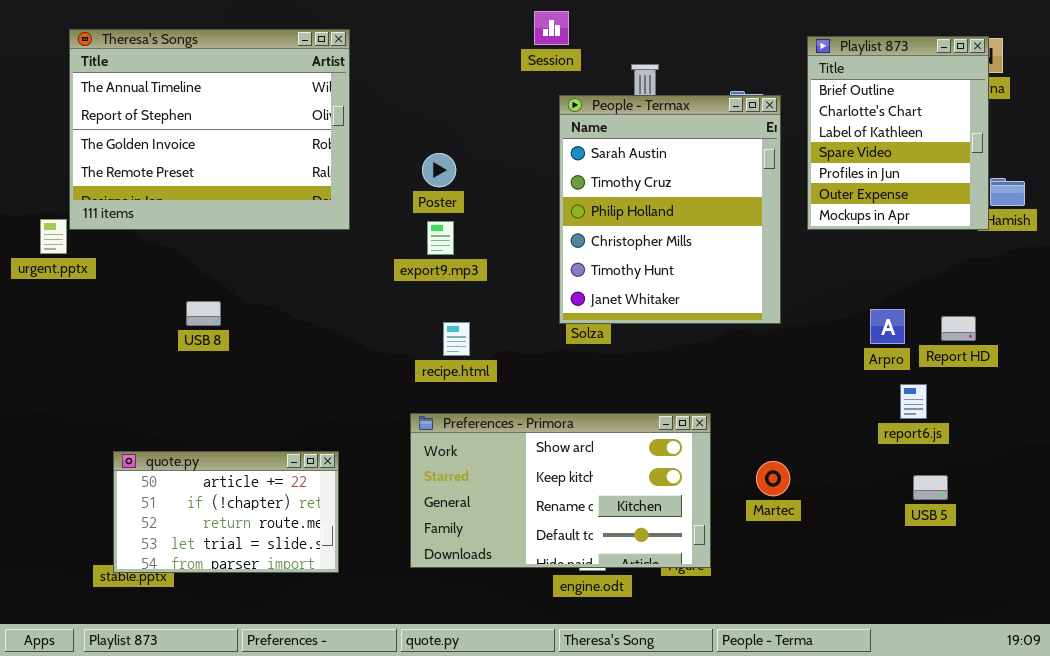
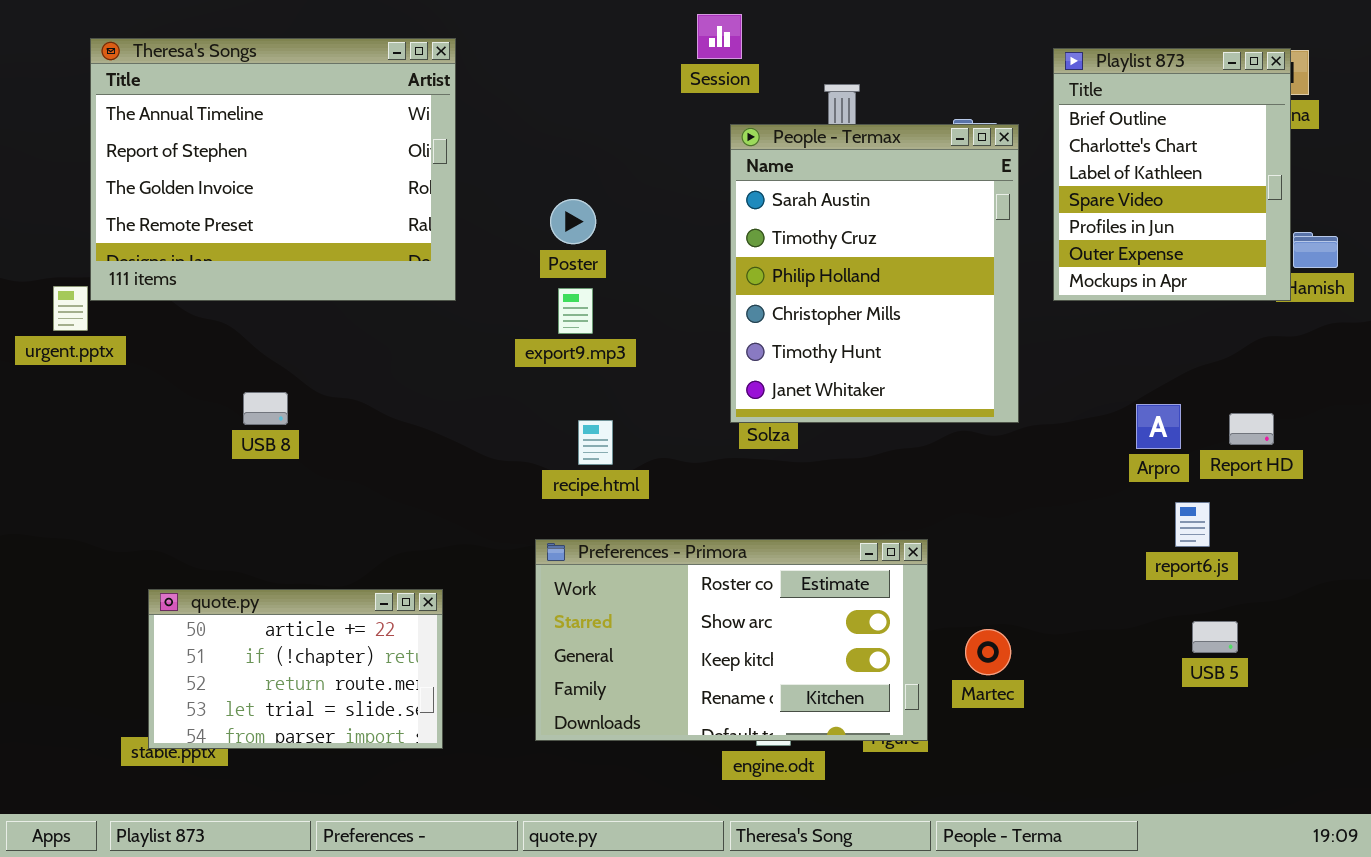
Preferences - Primora: [410,413,711,568] -> [535,539,928,741], scrolled up 1 row
Martec: [756,461,790,496] -> [965,629,1011,675], moved

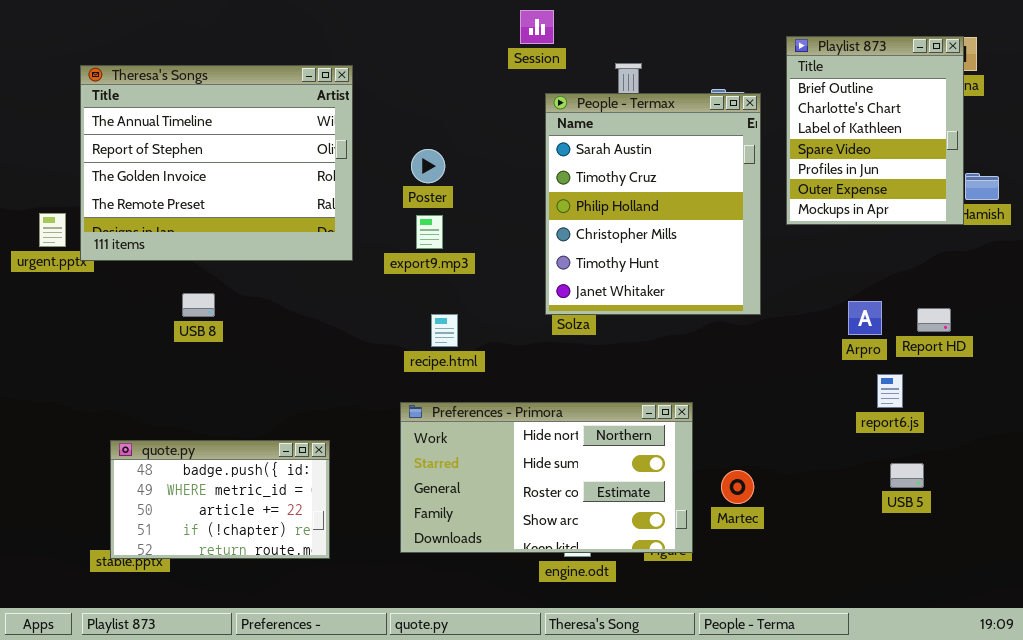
Theresa's Songs: [90,38,456,301] -> [80,65,353,261], moved
Preferences - Primora: [535,539,928,741] -> [400,402,693,553], scrolled up 2 rows
quote.py: [148,589,443,749] -> [110,440,330,559], scrolled up 2 rows

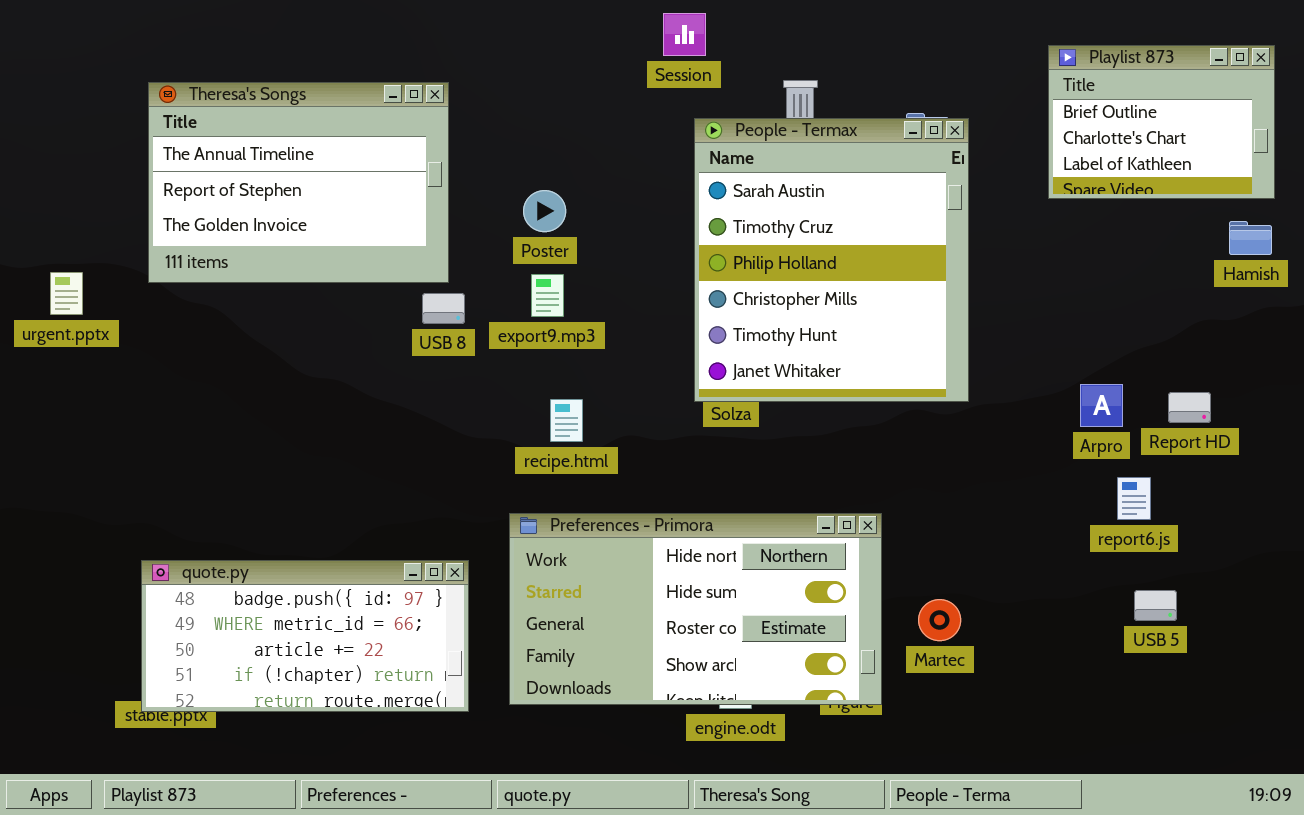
Playlist 873: [786,36,964,225] -> [1048,45,1275,199], moved, resized
Theresa's Songs: [80,65,353,261] -> [148,82,449,283], resized
USB 8: [182,293,215,317] -> [422,293,465,324], moved
quote.py: [110,440,330,559] -> [141,560,469,712], resized

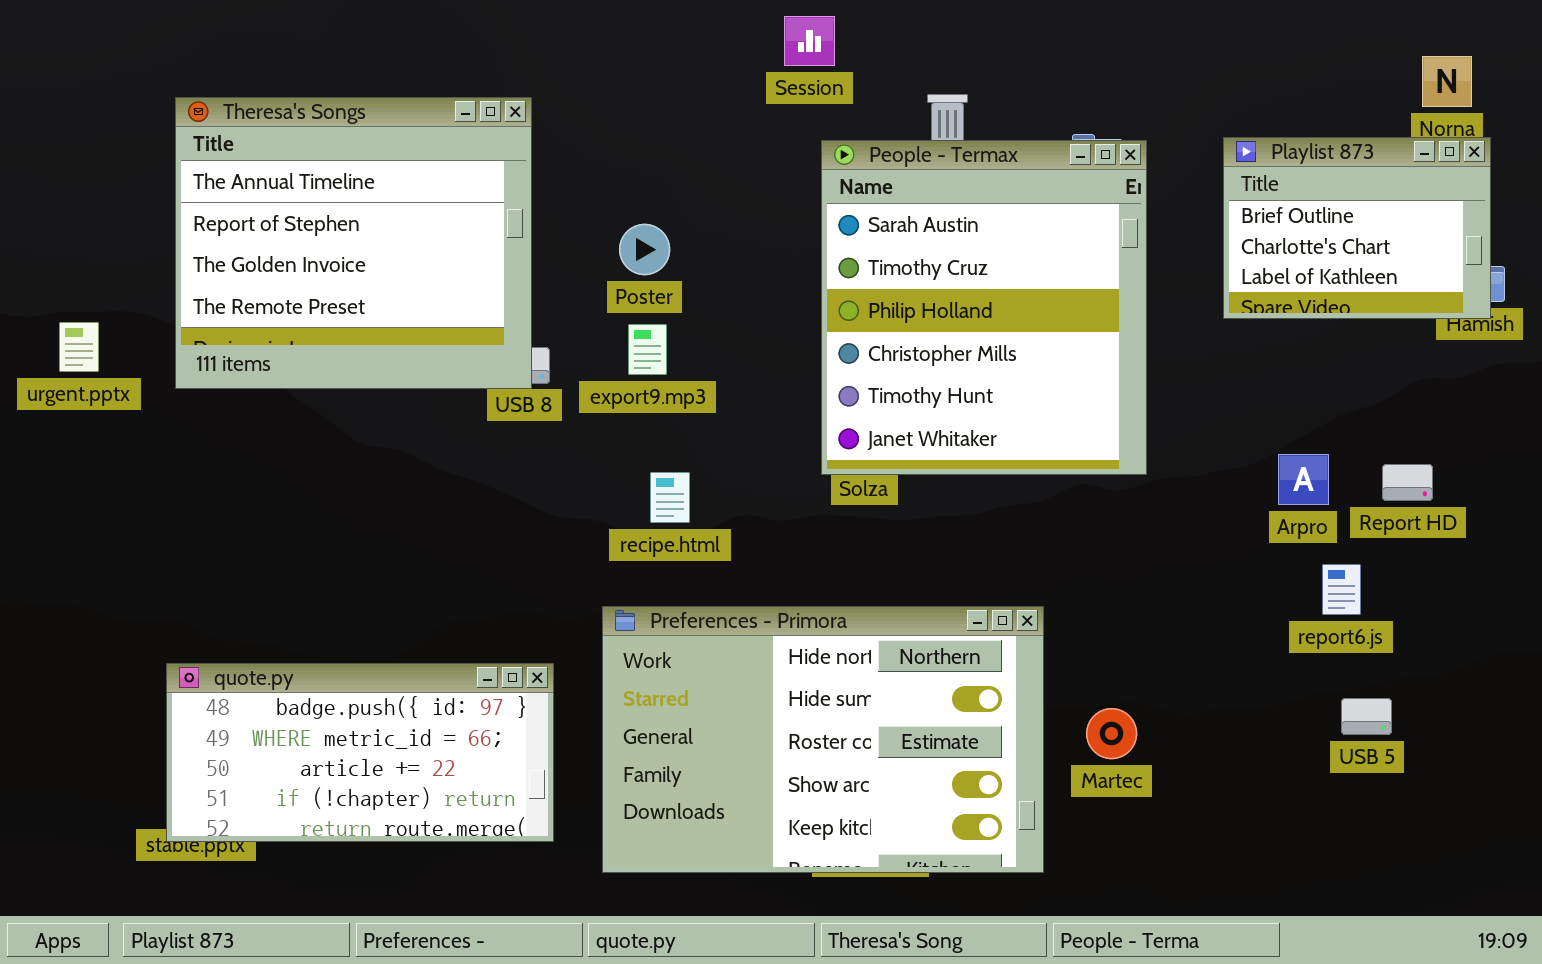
Playlist 873: [1048,45,1275,199] -> [1223,137,1491,319], moved
Theresa's Songs: [148,82,449,283] -> [175,97,532,389], resized
Preferences - Primora: [509,513,882,705] -> [602,606,1044,873], resized

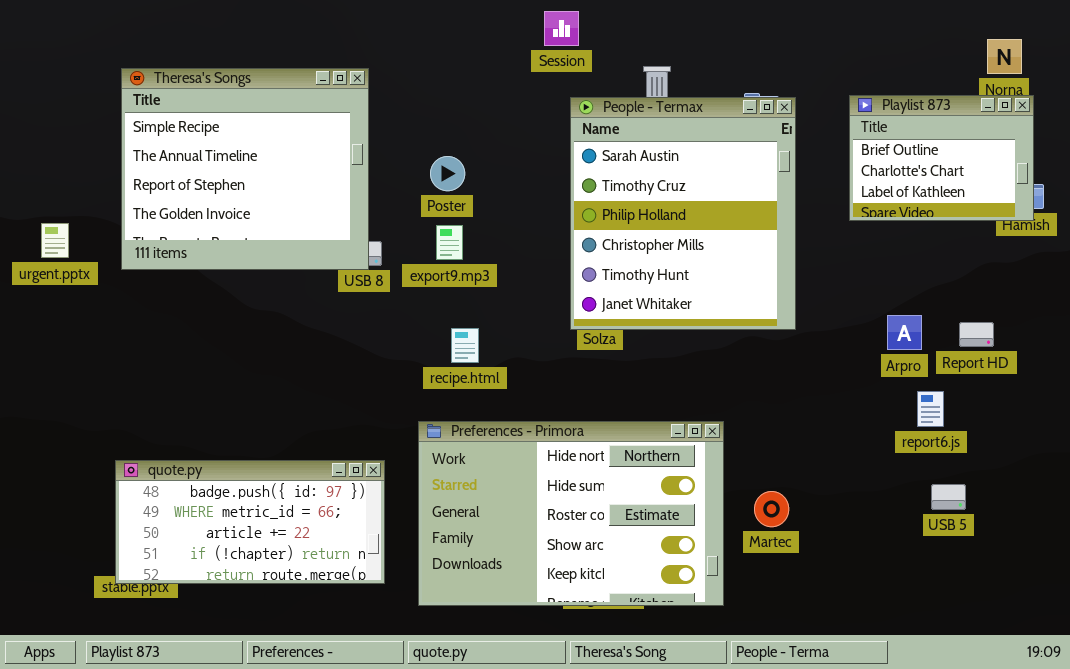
Theresa's Songs: [175,97,532,389] -> [121,68,369,270], scrolled up 1 row

